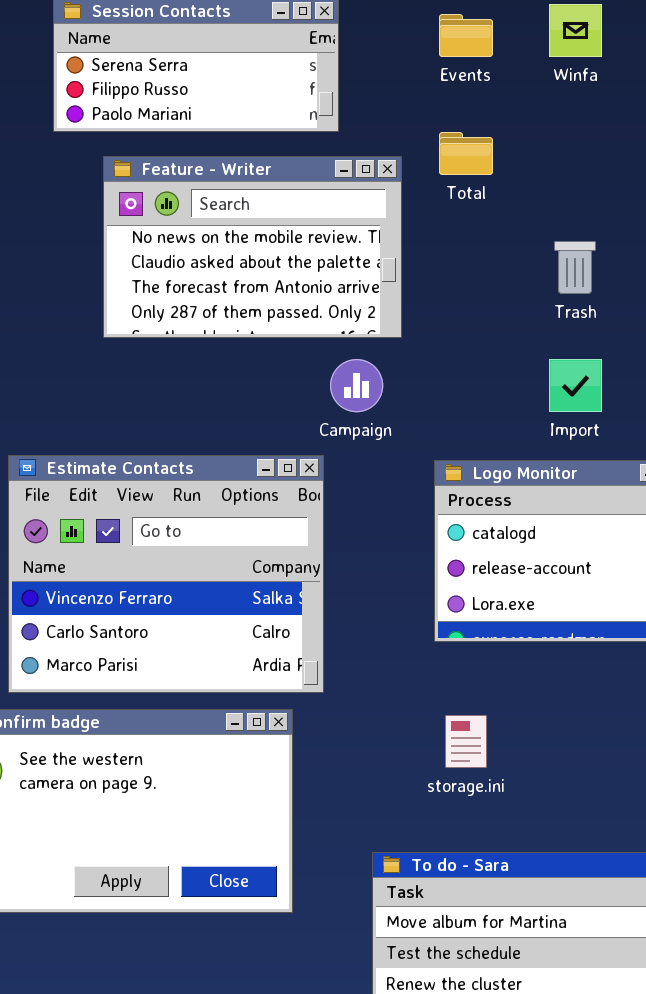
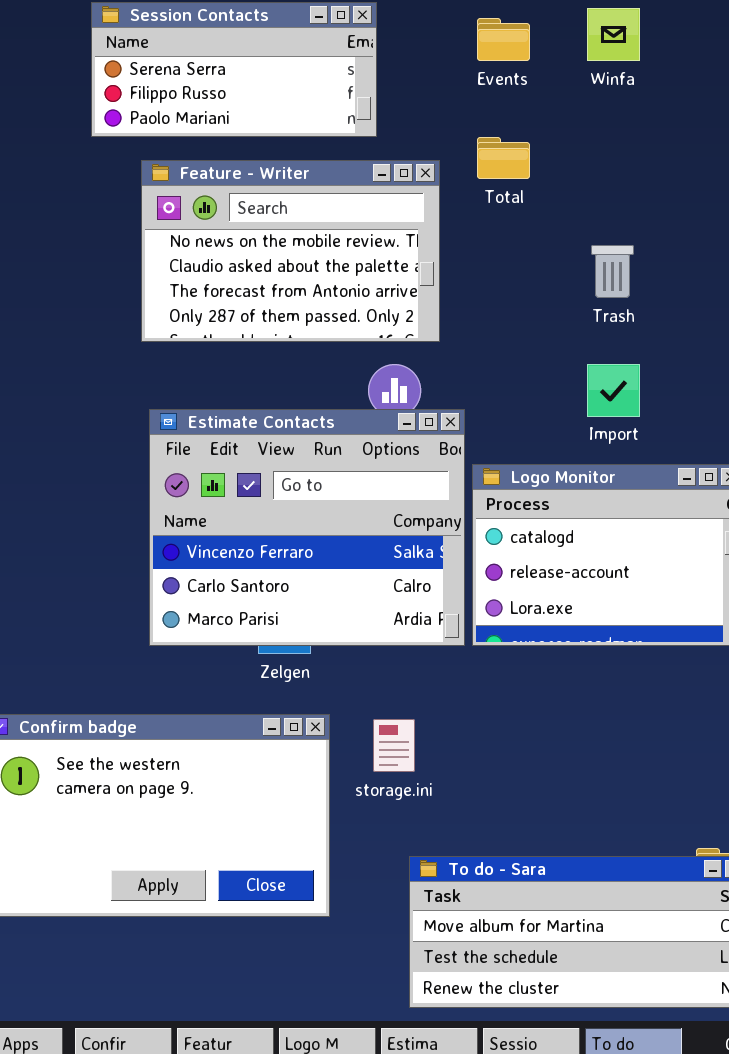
Estimate Contacts: [8,455,324,693] -> [149,409,465,646], moved
storage.ini: [445,715,487,768] -> [373,719,415,772], moved

